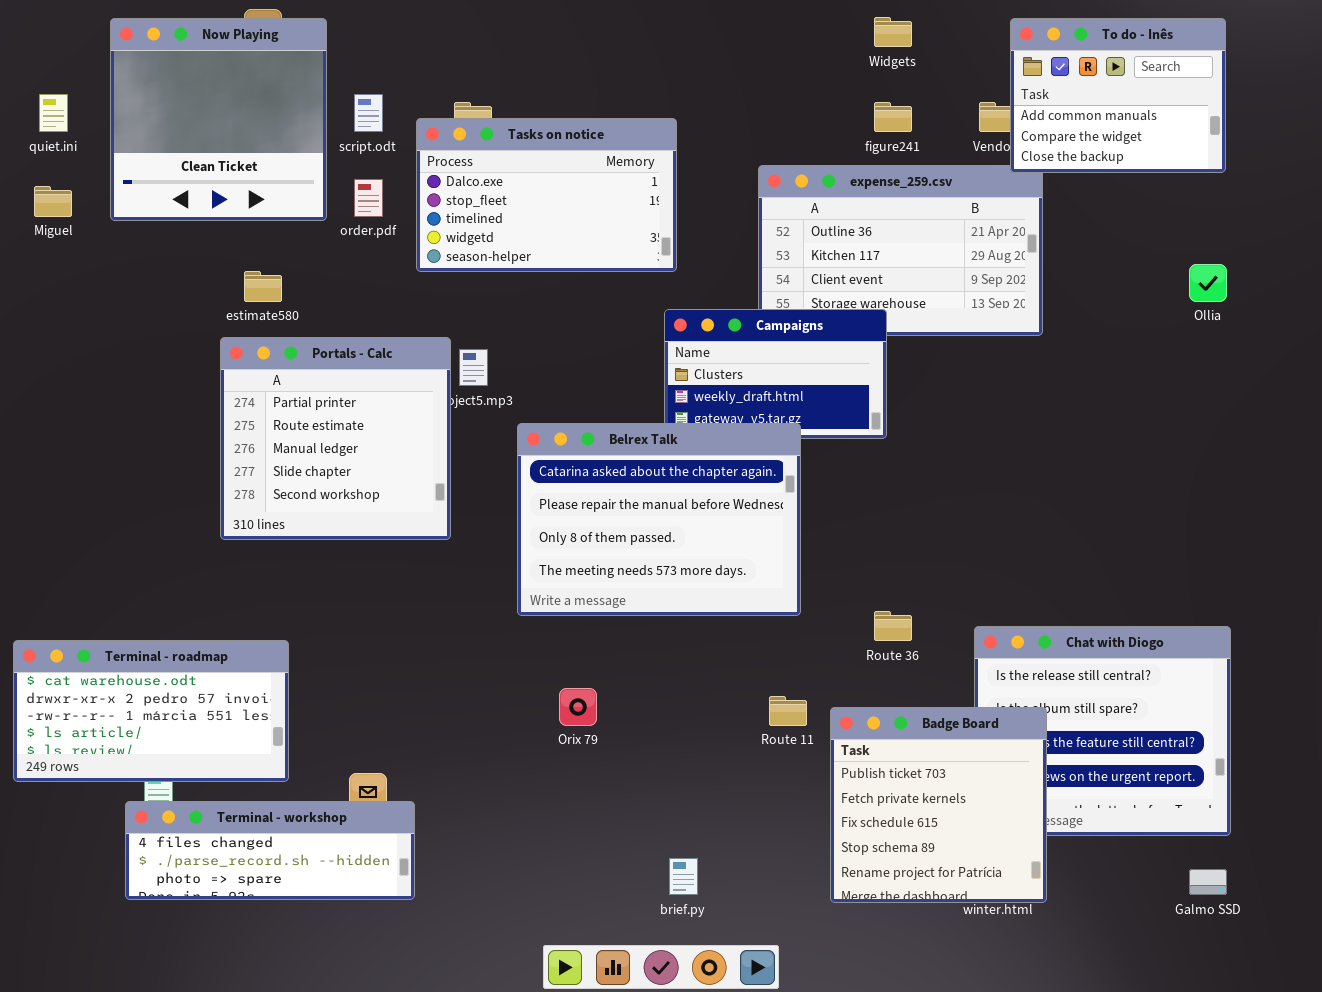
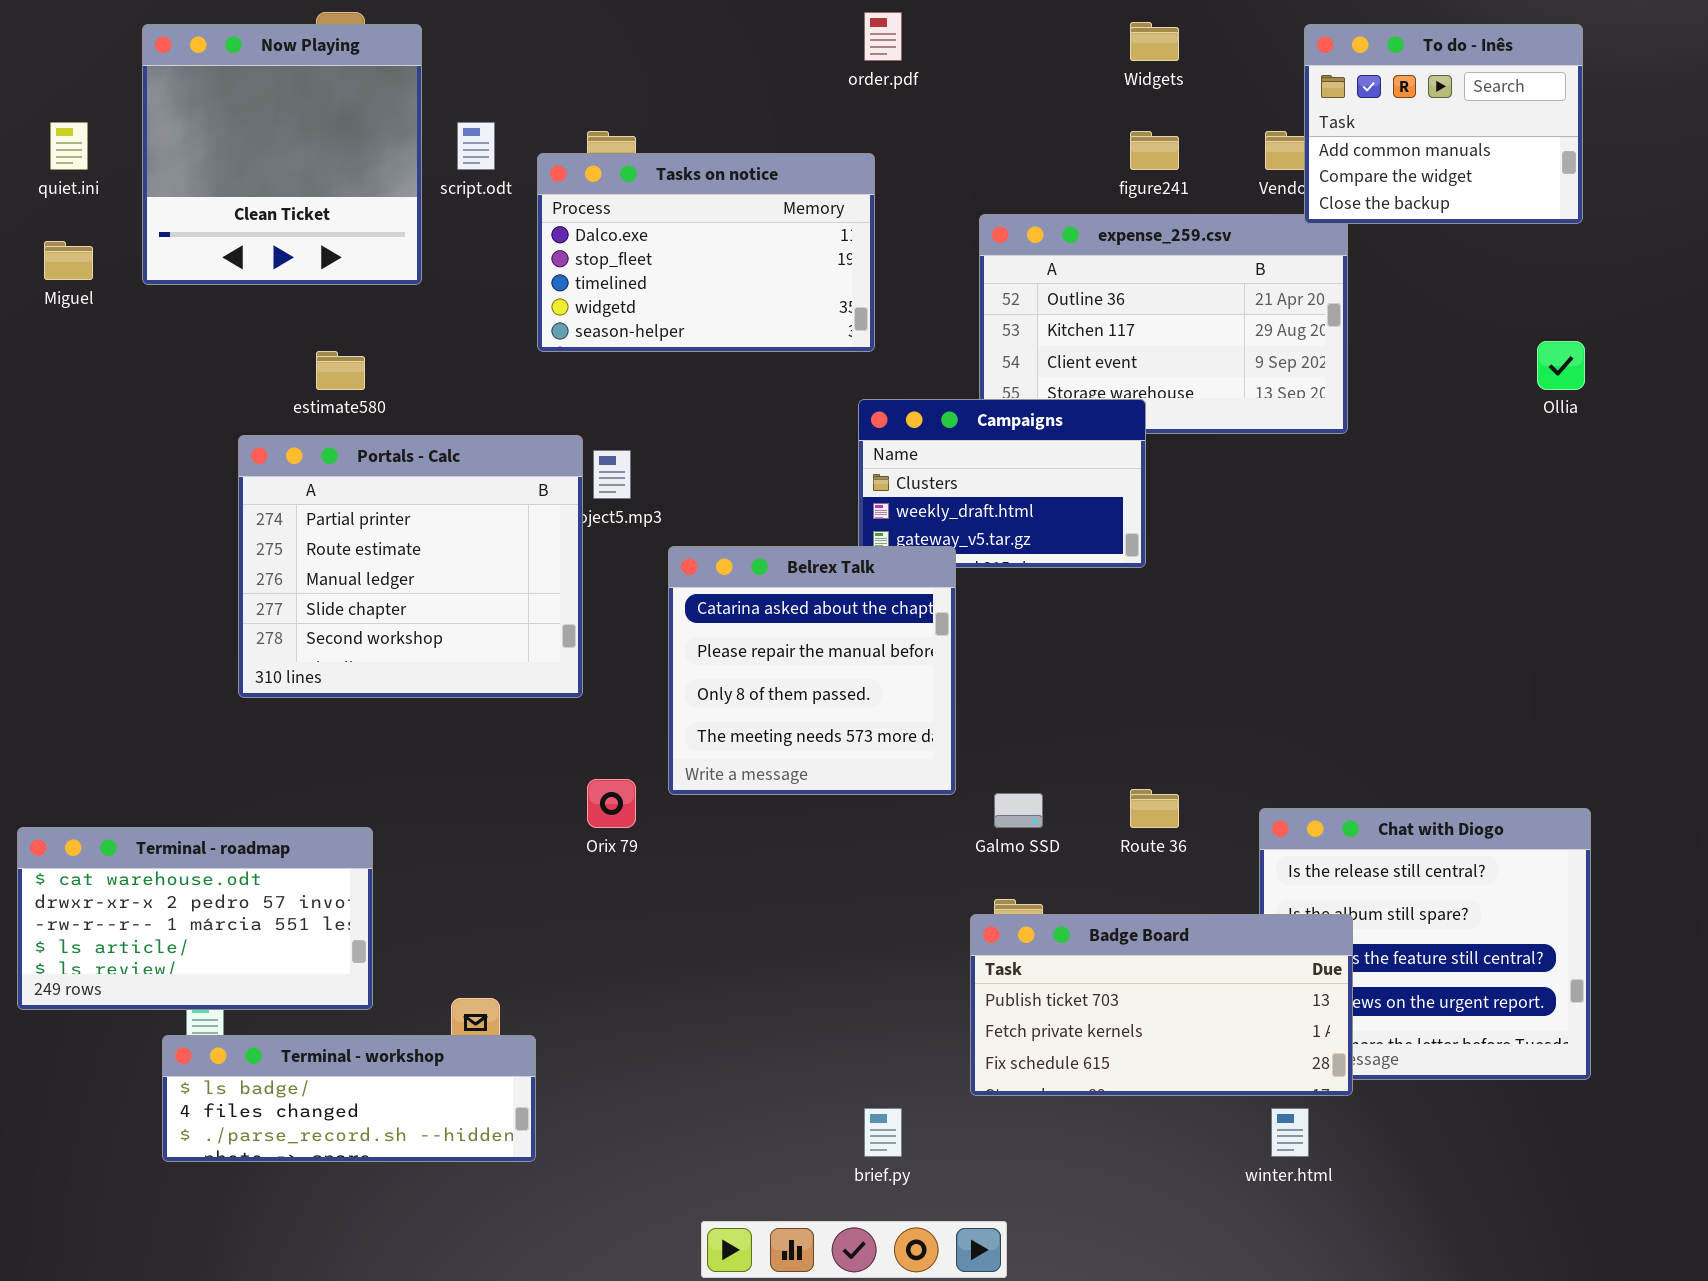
order.pdf: [354,179,383,217] -> [864,12,902,61], moved
Portals - Calc: [220,337,451,540] -> [238,435,583,698], resized
Belrex Talk: [517,423,801,616] -> [668,546,956,795], resized
Orix 79: [559,688,597,726] -> [587,779,636,828], moved
Badge Board: [830,707,1047,903] -> [970,914,1353,1096], resized
Terminal - workshop: [125,801,415,900] -> [162,1035,536,1162], scrolled up 1 row
Galmo SSD: [1189,869,1227,895] -> [994,793,1043,828], moved

